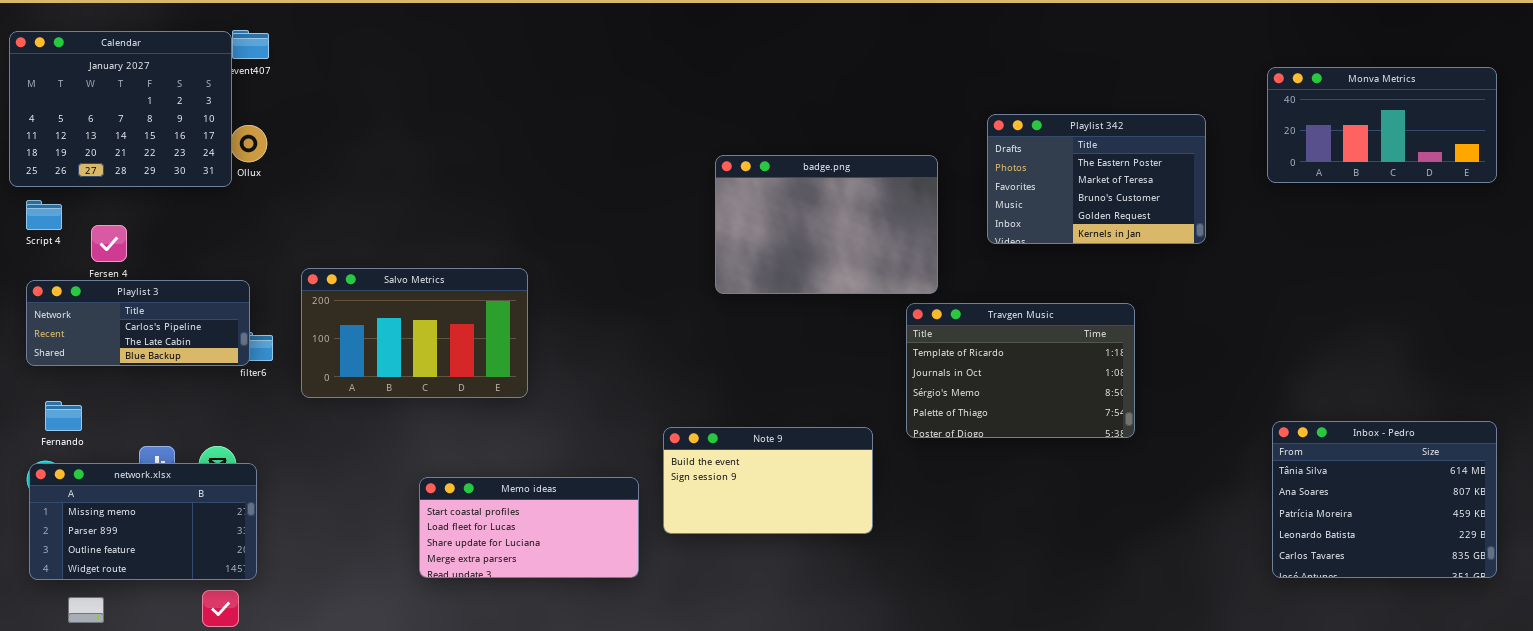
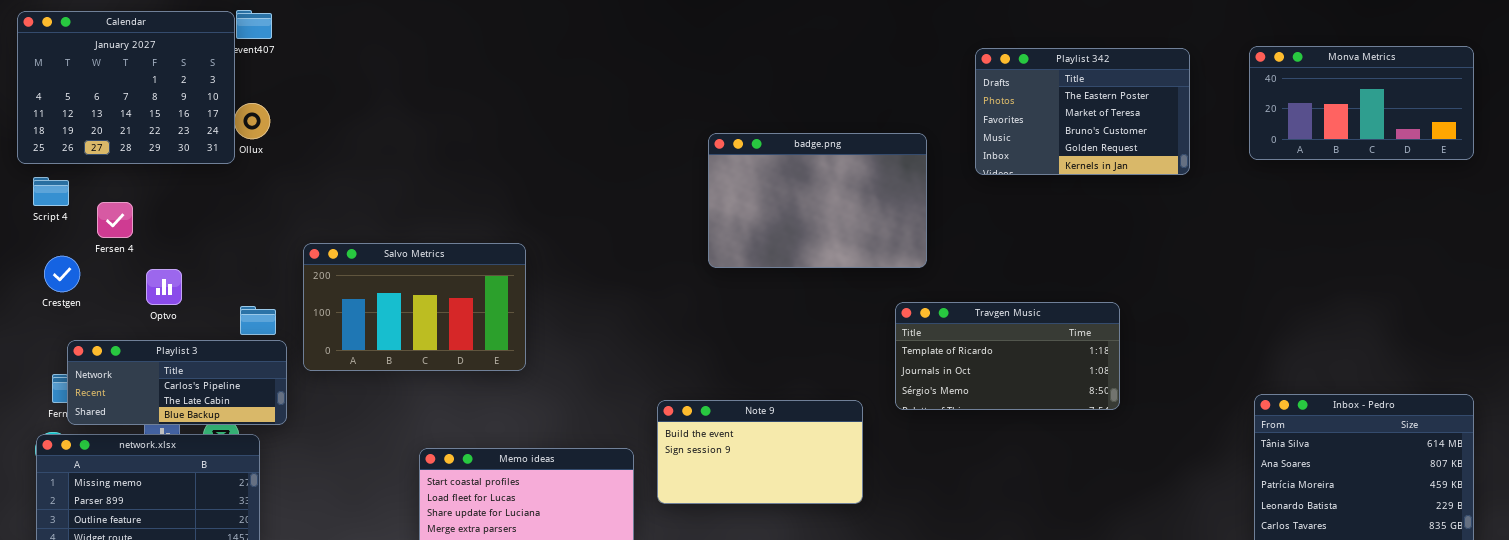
Playlist 342: [987,114,1206,244] -> [975,48,1190,175], moved
Playlist 3: [26,280,250,366] -> [67,340,287,425], moved
Travgen Music: [906,303,1135,438] -> [895,302,1120,410], resized

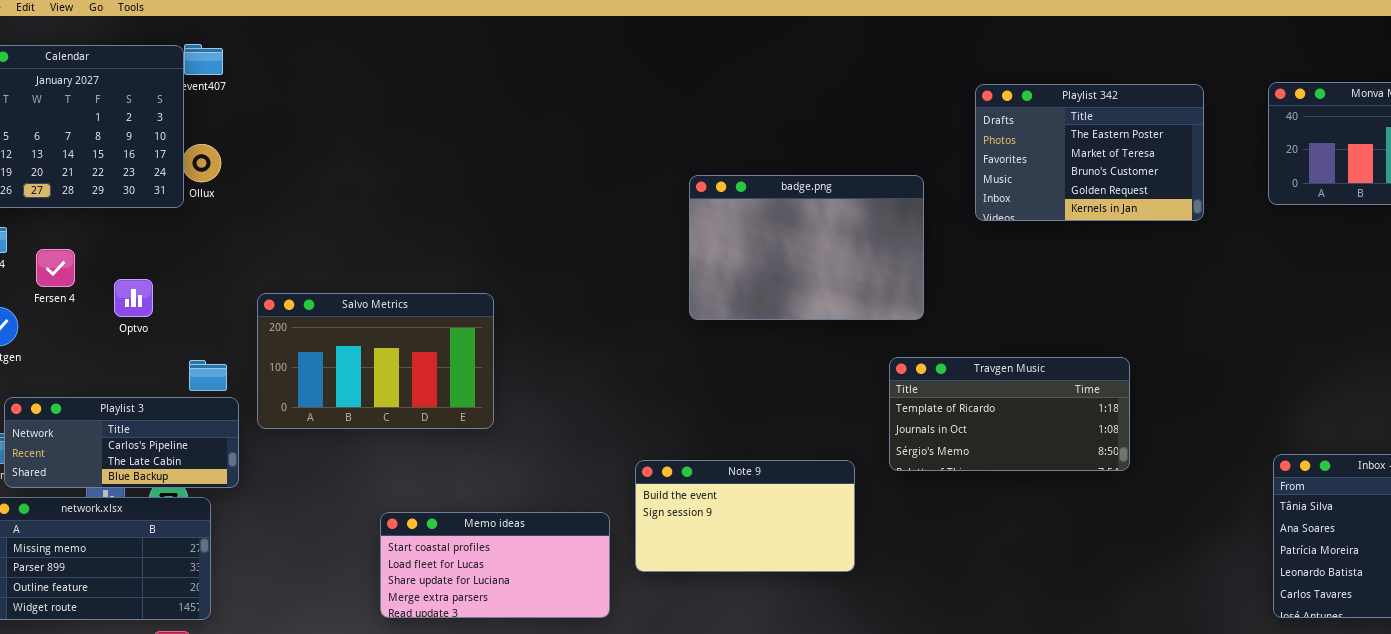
Optvo: [146,269,182,305] -> [114,279,153,317], moved

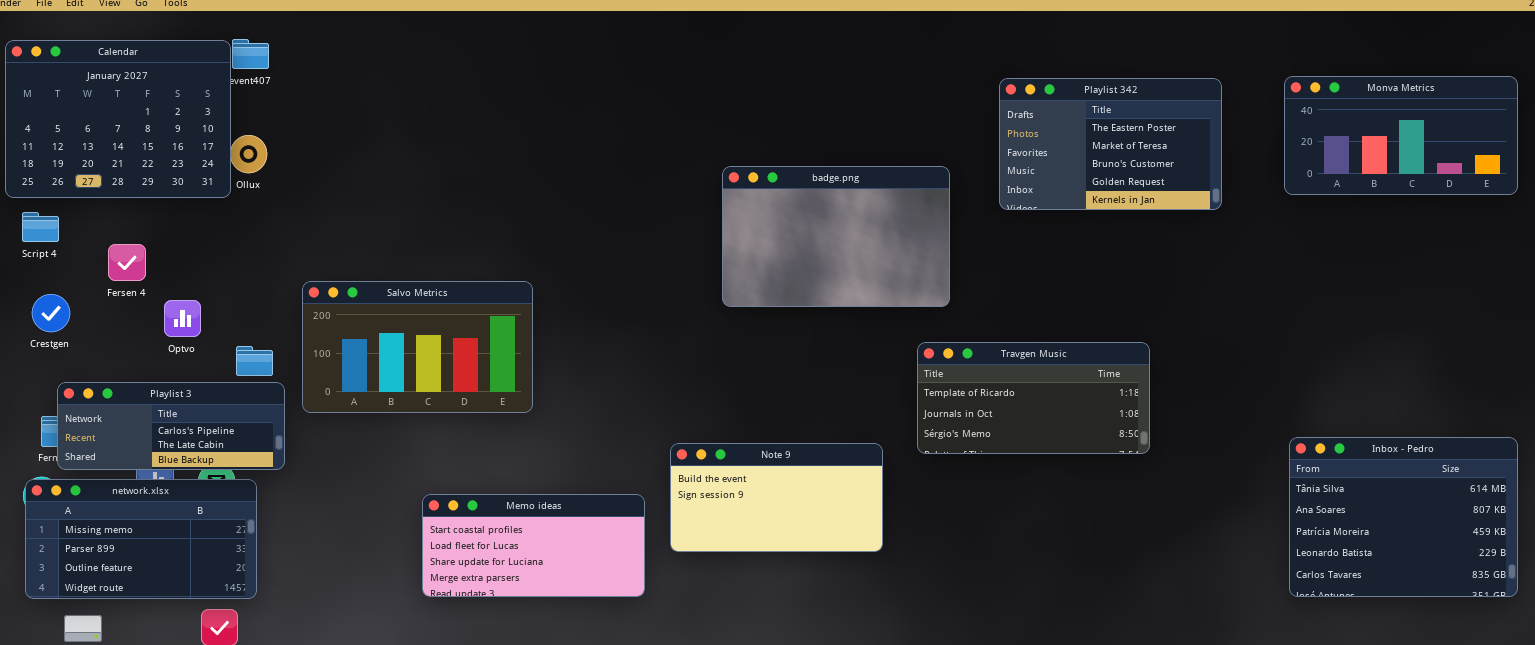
Fersen 4: [36,249,75,287] -> [108,244,146,281], moved
Optvo: [114,279,153,317] -> [164,300,201,337], moved

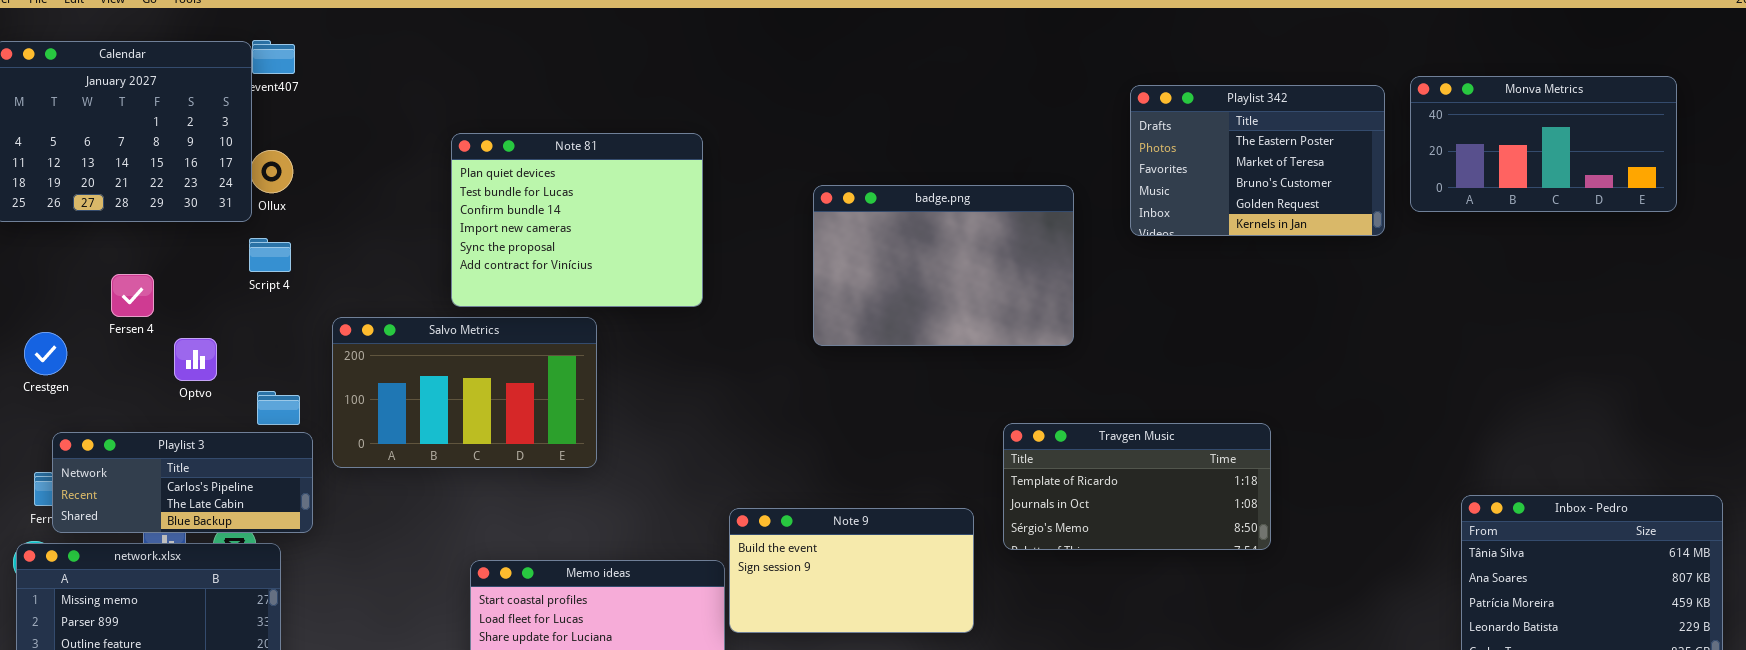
Monva Metrics: [1284,76,1518,195] -> [1410,76,1677,212], moved
Note 81: none -> [451,133,703,307], opened
Script 4: [22,212,59,242] -> [249,238,291,272], moved
Travgen Music: [917,342,1150,454] -> [1003,423,1271,550], moved
Note 9: [670,443,883,552] -> [729,508,974,633], moved

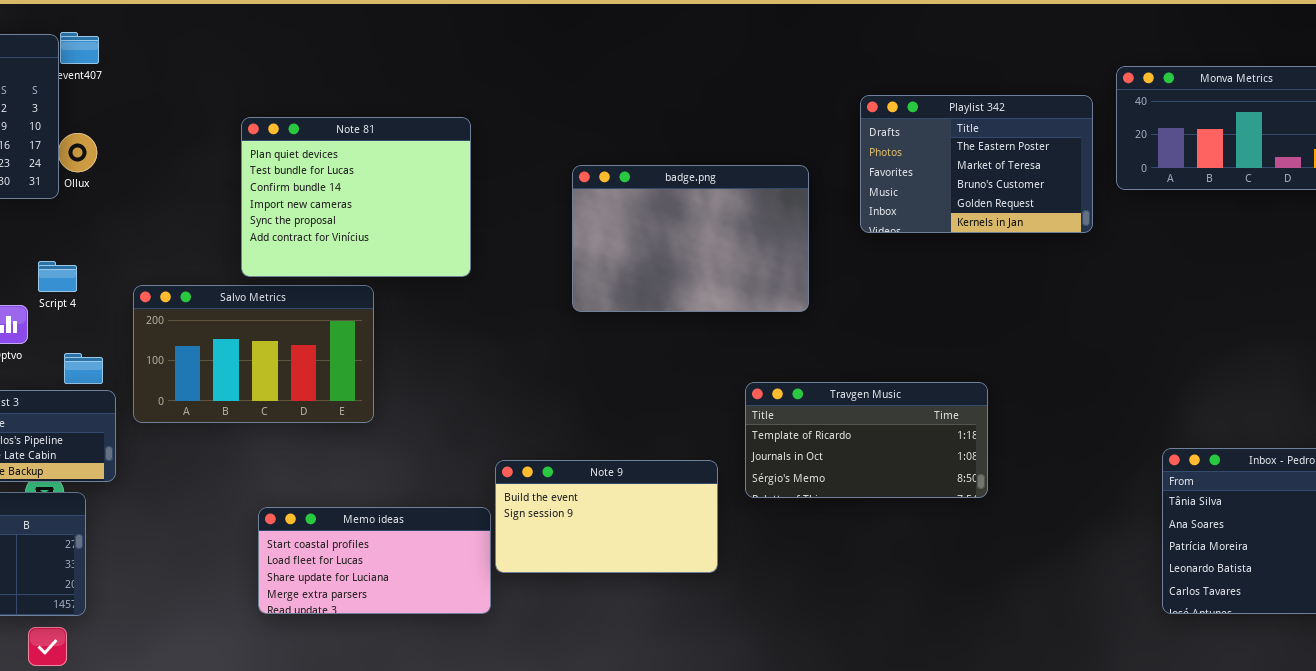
Playlist 342: [1130,85,1385,236] -> [860,95,1093,233], moved
Script 4: [249,238,291,272] -> [38,261,77,292], moved

